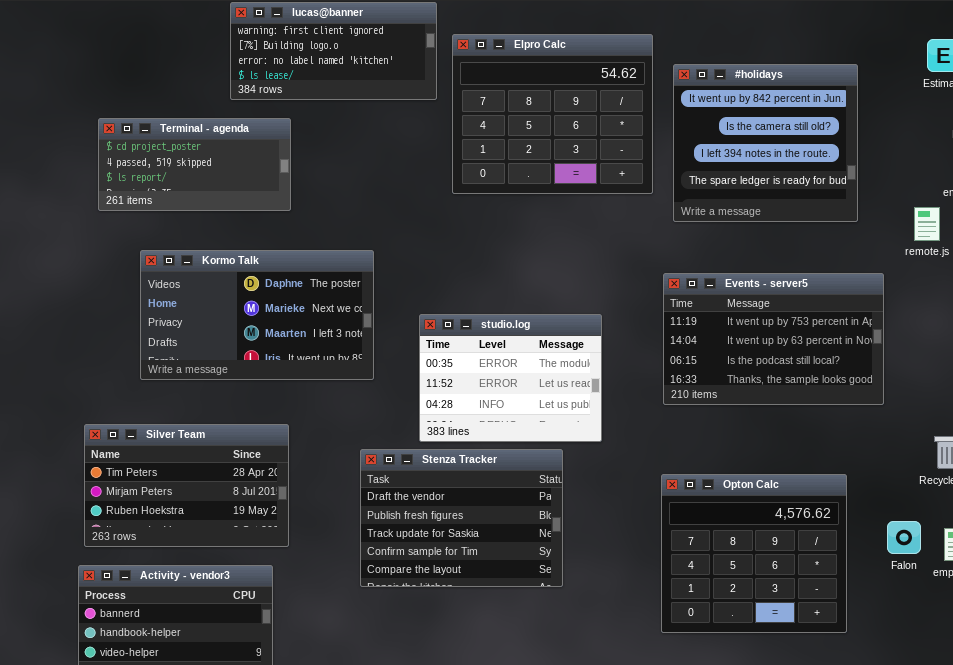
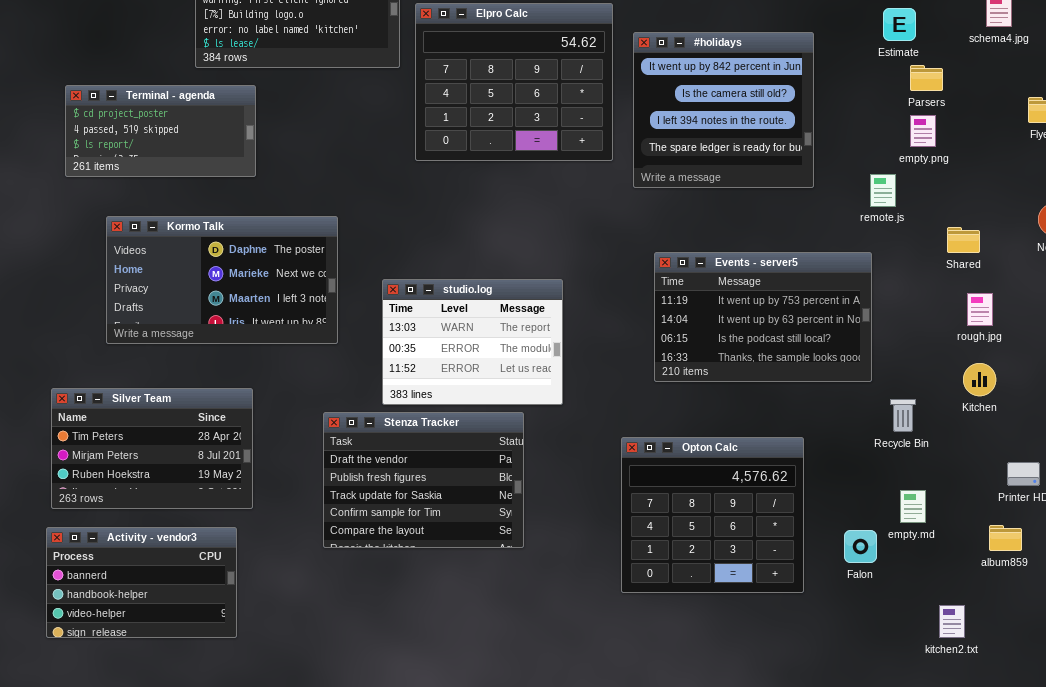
Events - server5: [663,273,884,405] -> [654,252,872,382], moved
studio.log: [419,314,602,442] -> [382,279,563,405], scrolled up 1 row
Falon: [887,521,921,554] -> [844,530,877,563], moved

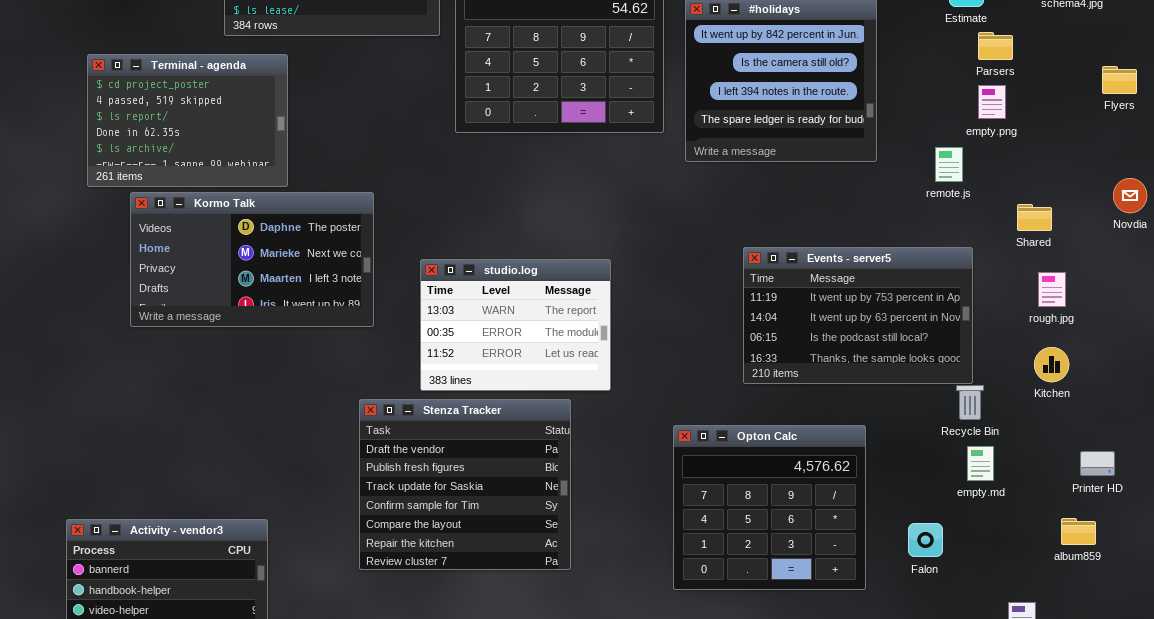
Terminal - agenda: [65,85,256,177] -> [87,54,288,187], resized
Events - server5: [654,252,872,382] -> [743,247,973,384], moved
Silver Team: [51,388,253,509] -> none, closed
Stenza Tracker: [323,412,524,548] -> [359,399,571,570], resized
empty.md: [900,490,926,523] -> [967,446,994,481], moved

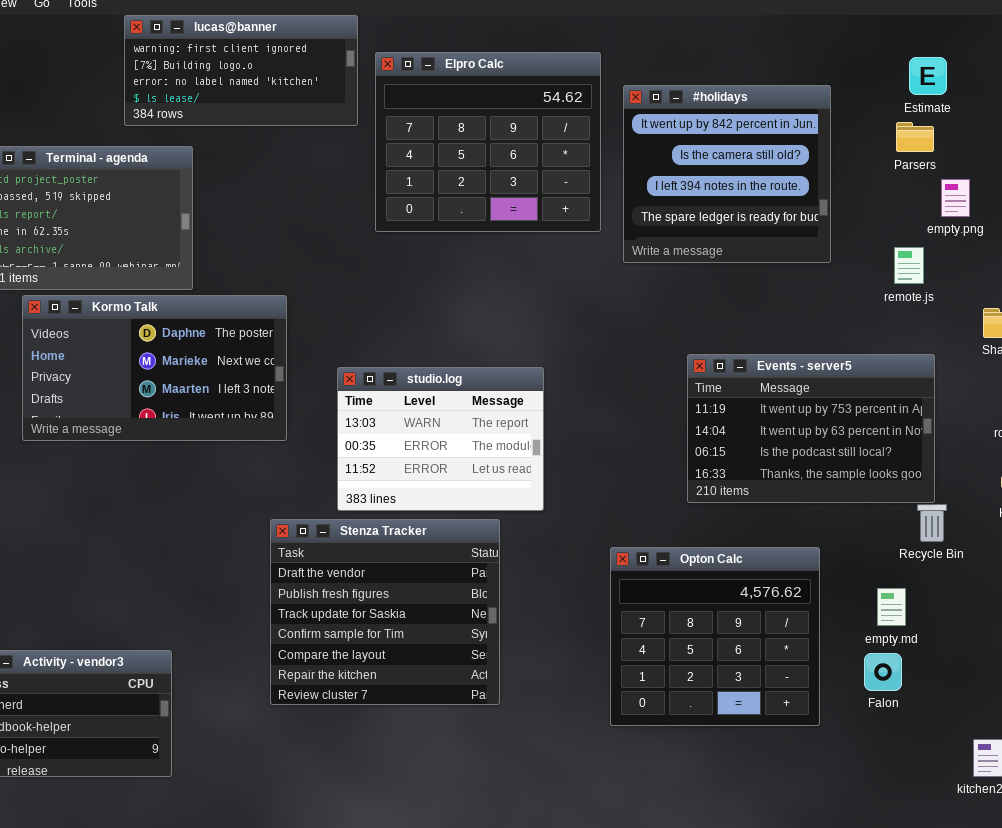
Parsers: [978,32,1013,60] -> [896,122,934,152], moved
empty.md: [967,446,994,481] -> [877,588,906,626], moved

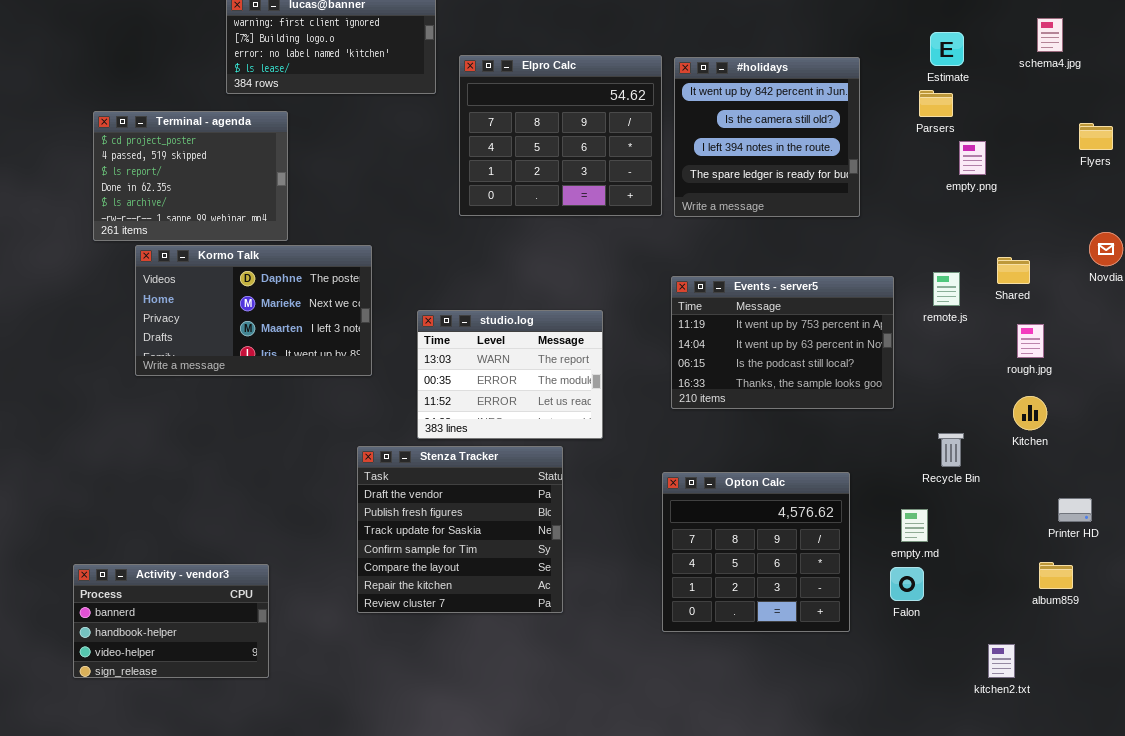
Elpro Calc: [375,52,601,232] -> [459,55,662,216], moved
remote.js: [894,247,924,284] -> [933,272,960,306], moved
Events - server5: [687,354,935,503] -> [671,276,894,409], moved

